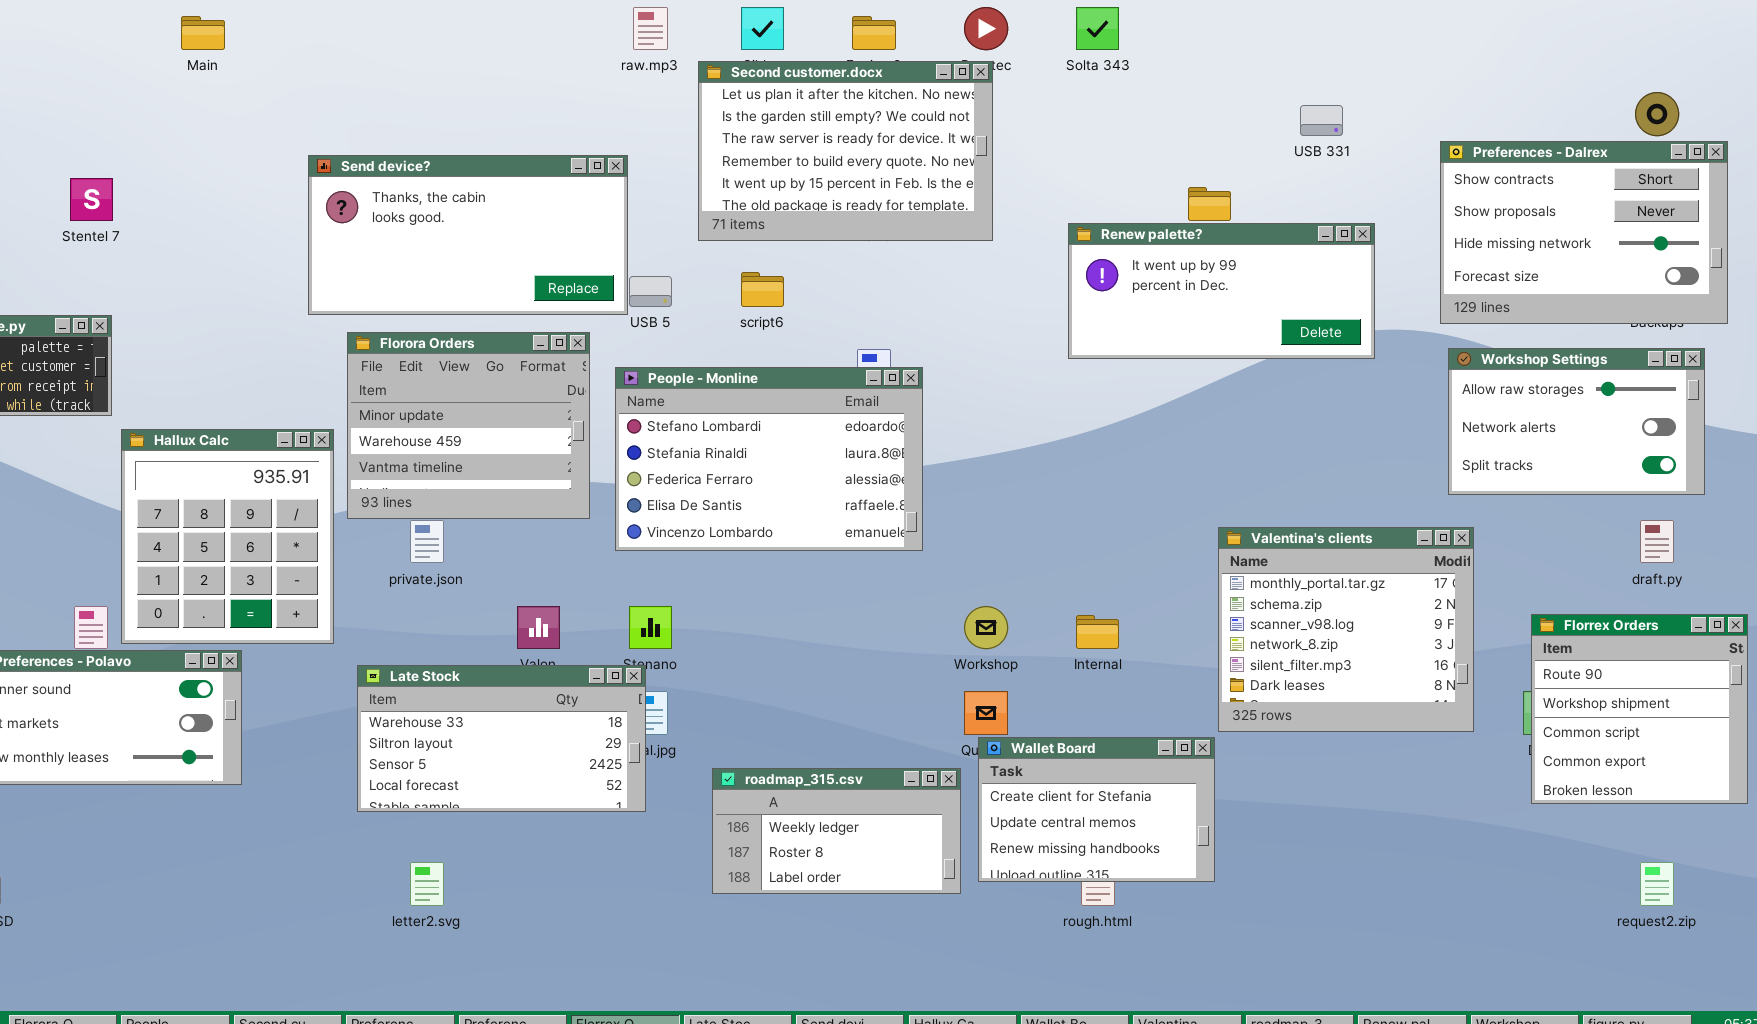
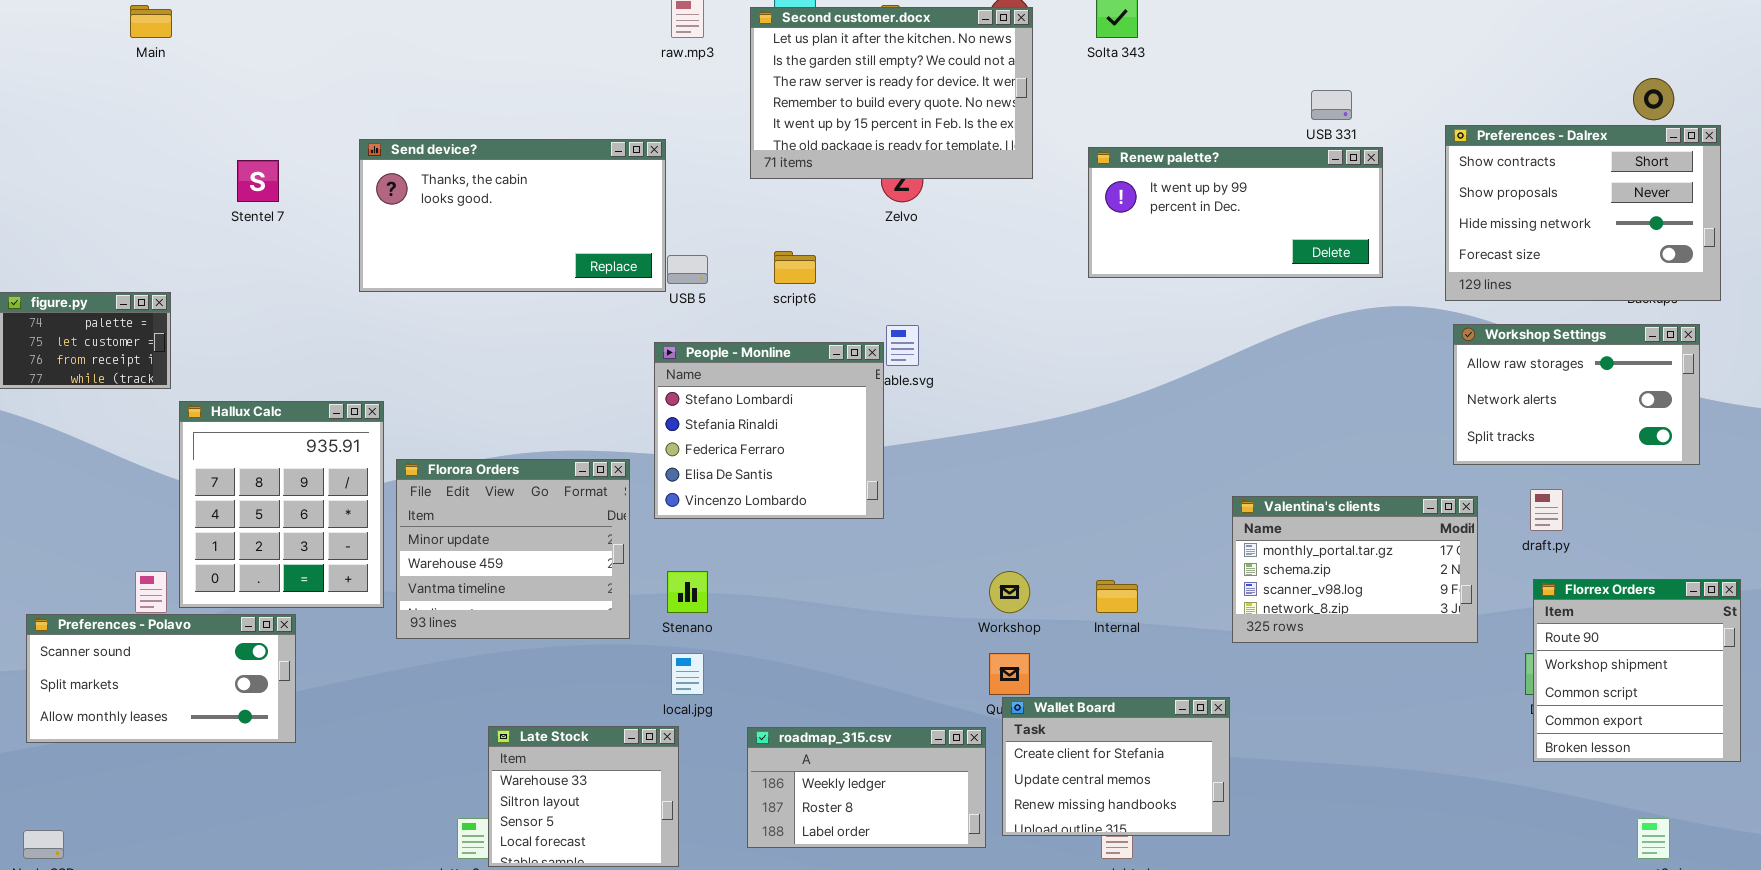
Main: [181,16,225,50] -> [130,5,172,38], moved
Second customer.docx: [698,61,993,241] -> [750,7,1033,179], moved
Stentel 7: [70,178,113,221] -> [237,160,279,202], moved
Renew palette?: [1068,223,1375,359] -> [1088,147,1383,278], moved
Florora Orders: [347,332,590,519] -> [396,459,630,639], moved
People - Monline: [615,367,923,551] -> [654,342,884,519], resized
draft.py: [1640,520,1674,563] -> [1530,489,1563,531], moved
Valentina's clients: [1218,527,1474,732] -> [1232,496,1478,643], resized
Late Stock: [357,665,646,812] -> [488,726,679,867], moved, resized

